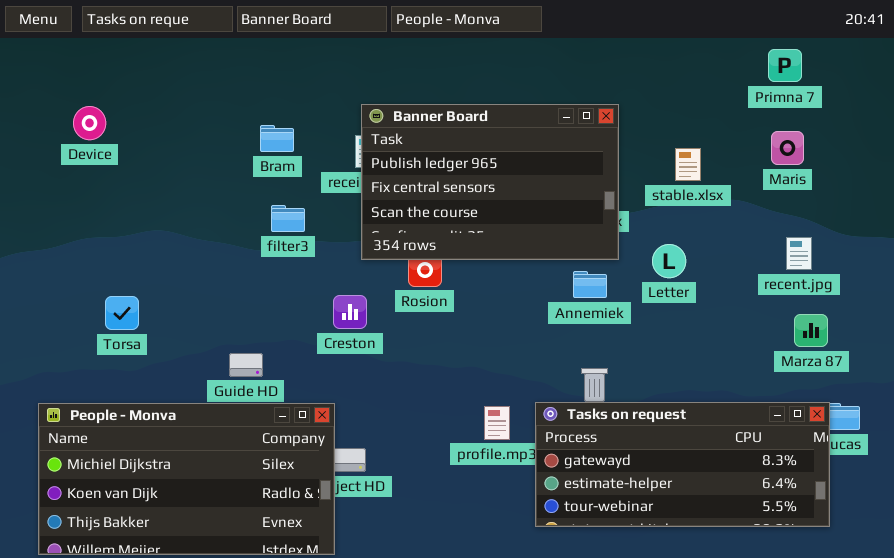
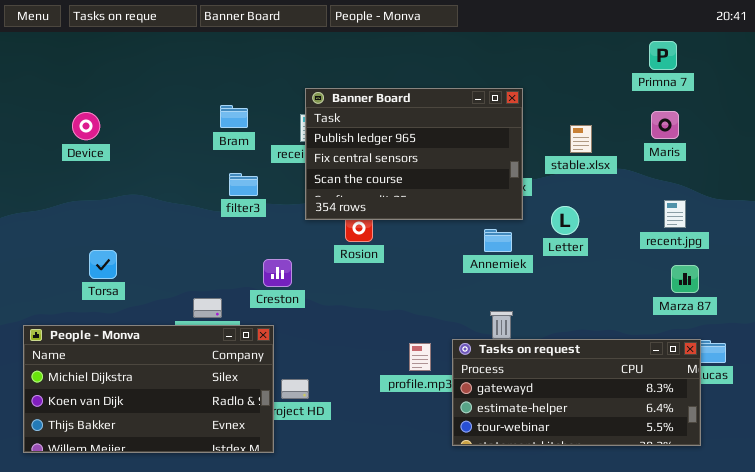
Device: [73,106,106,140] -> [72,112,100,140], moved
Creston: [333,295,367,329] -> [263,259,292,287], moved
People - Monva: [38,403,335,555] -> [23,325,274,453], moved

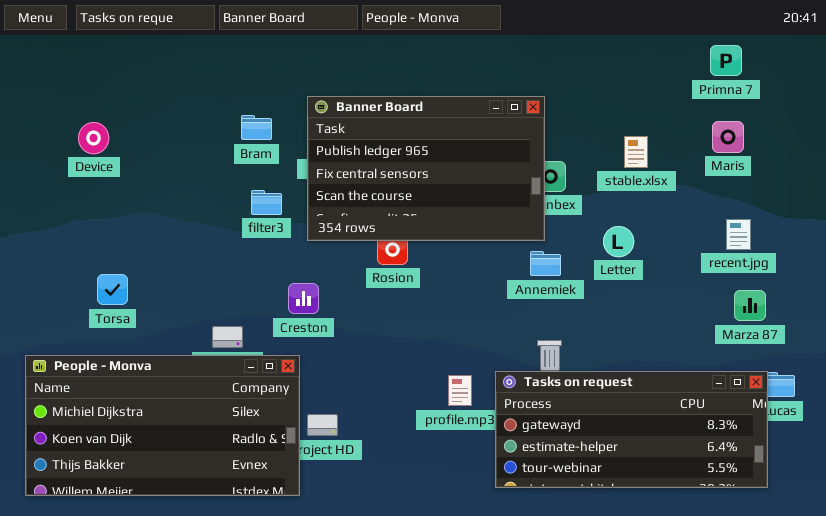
Banner Board: [305,88,523,220] -> [307,96,545,241], moved

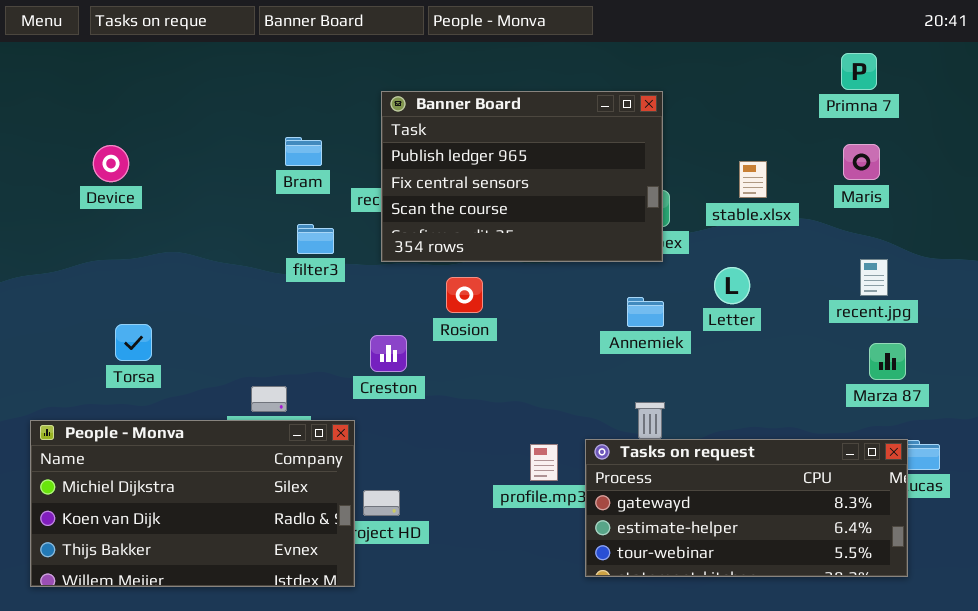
Banner Board: [307,96,545,241] -> [381,91,663,262], moved
Creston: [288,283,319,314] -> [370,335,407,372], moved

